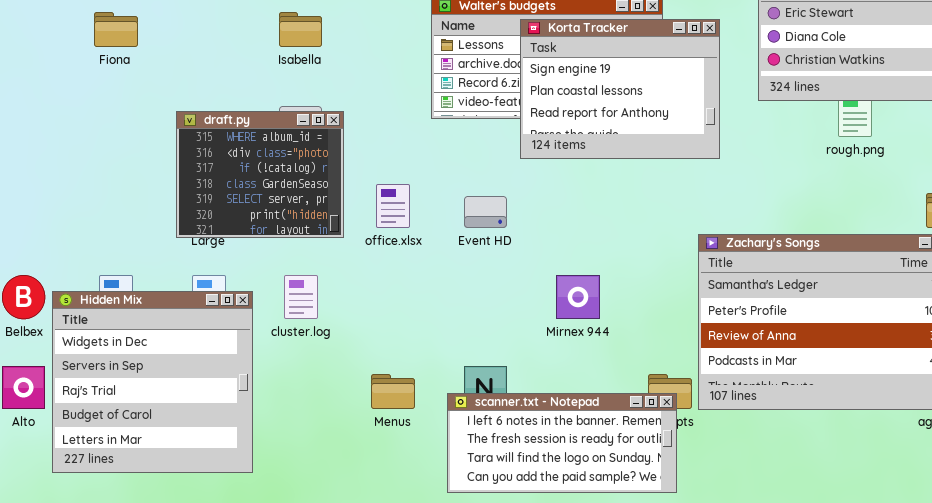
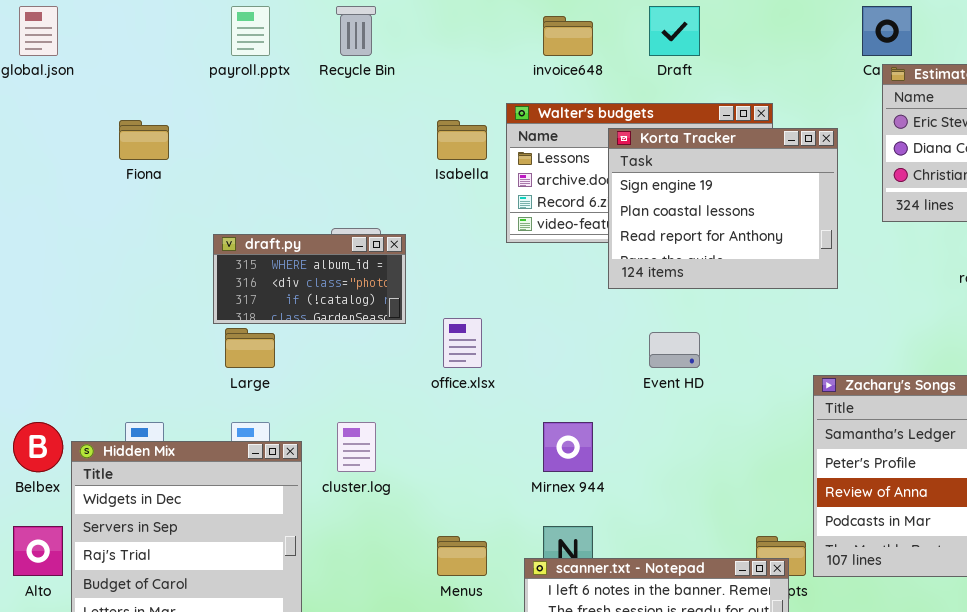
Isabella: [279,12,322,47] -> [437,120,487,160], moved
draft.py: [176,111,344,238] -> [213,234,406,324], resized
Event HD: [464,196,507,228] -> [649,332,700,368], moved
Mirnex 944: [556,275,600,319] -> [543,422,593,472], moved

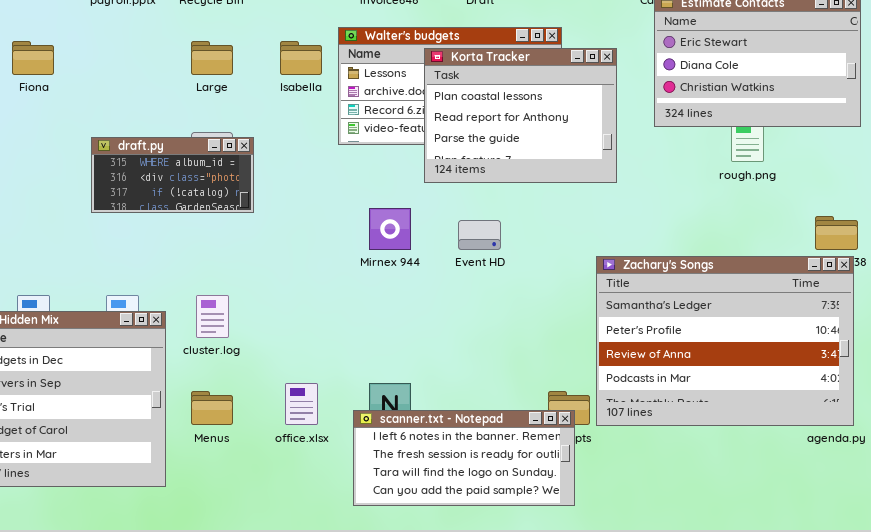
Korta Tracker: [608,128,838,289] -> [424,48,617,183], scrolled down 1 row
office.xlsx: [443,318,482,368] -> [285,383,318,425], moved
Large: [225,328,275,368] -> [191,41,233,75], moved
Mirnex 944: [543,422,593,472] -> [369,208,411,250], moved
Menus: [437,536,487,576] -> [191,391,233,425], moved

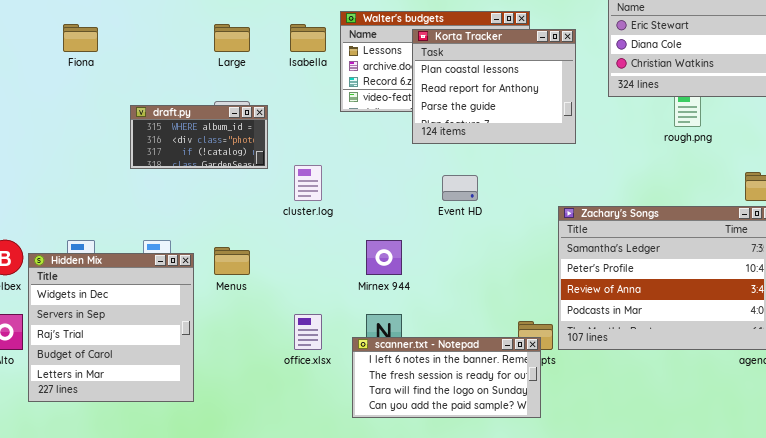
Mirnex 944: [369,208,411,250] -> [366,240,402,275], moved
cluster.log: [196,295,229,338] -> [294,165,322,201], moved
Menus: [191,391,233,425] -> [214,247,250,275], moved

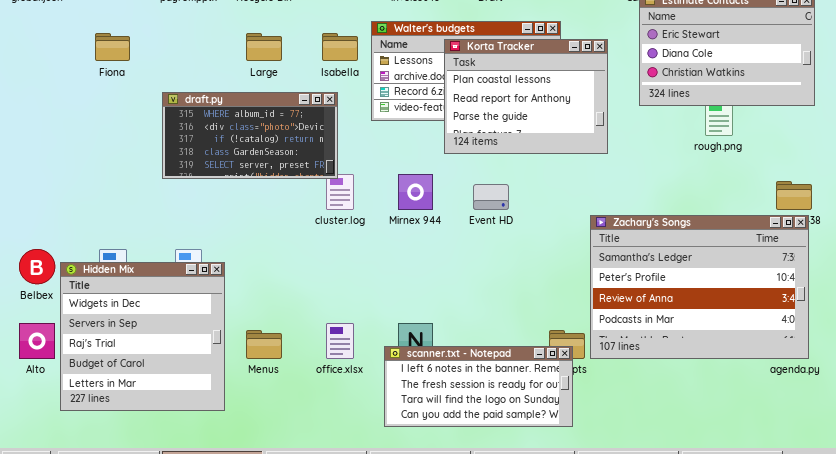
draft.py: [130,105,268,169] -> [162,92,338,179], resized
Mirnex 944: [366,240,402,275] -> [398,174,433,210], moved
Menus: [214,247,250,275] -> [246,330,282,359], moved

